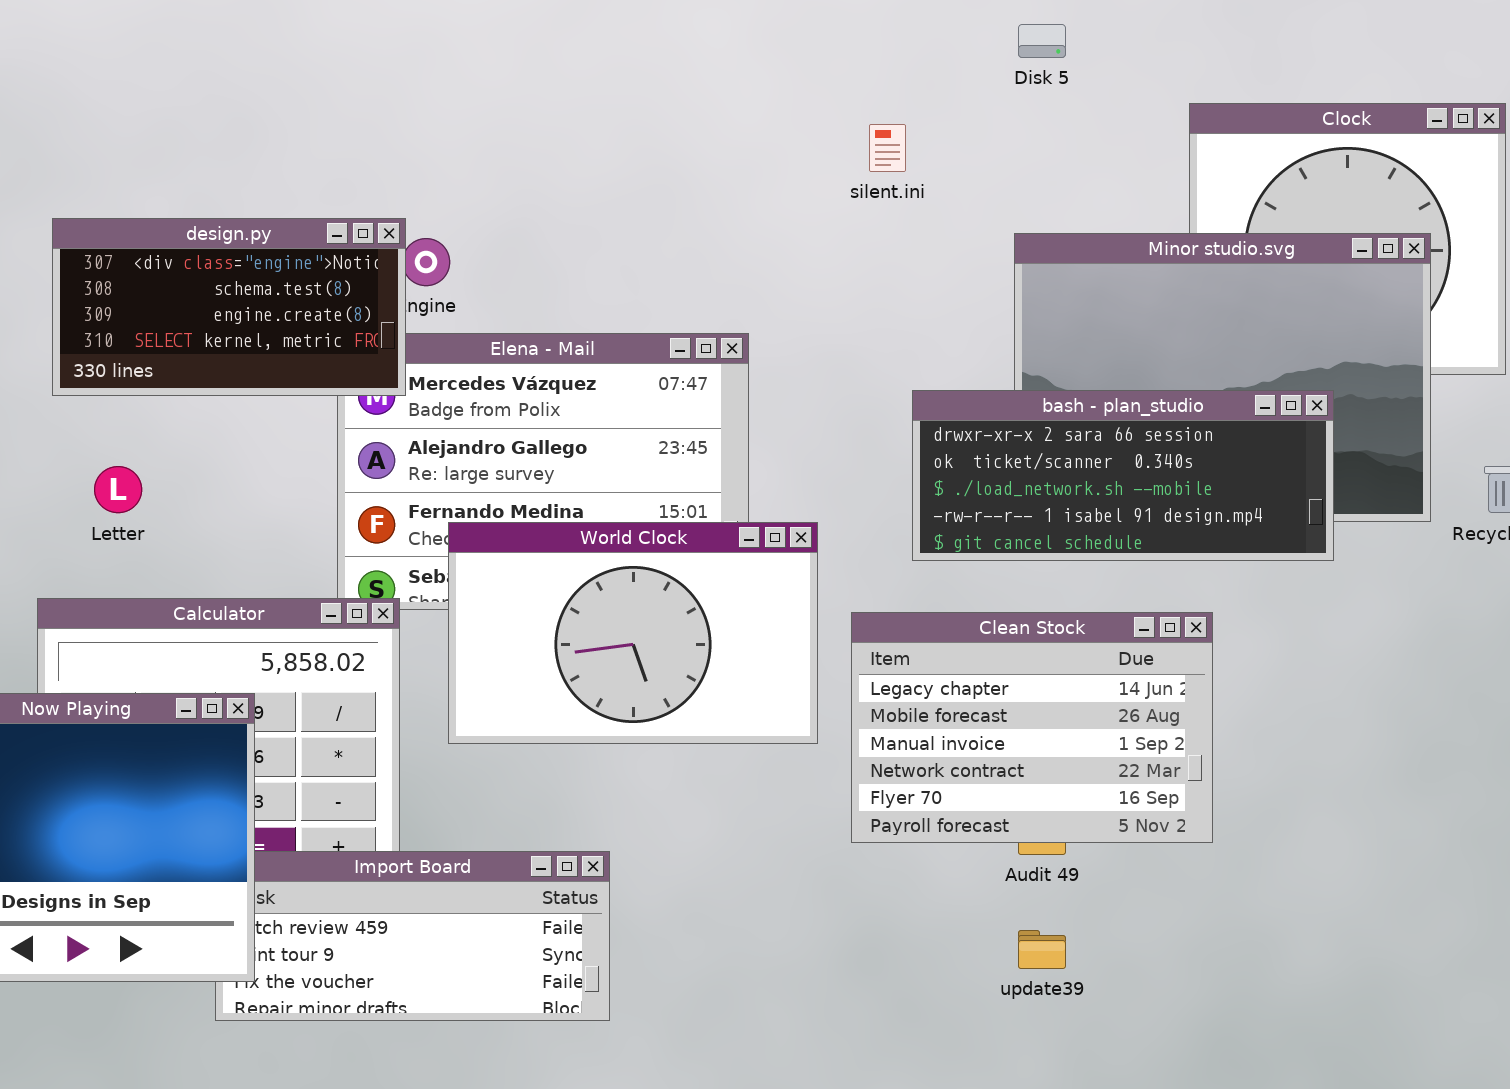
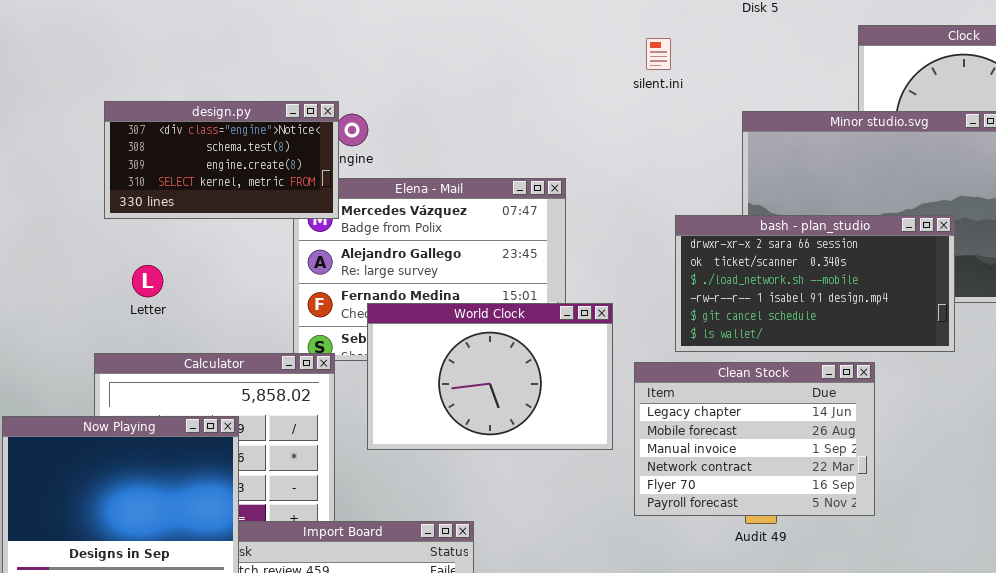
bash - plan_studio: [912,390,1334,561] -> [675,215,955,352], resized

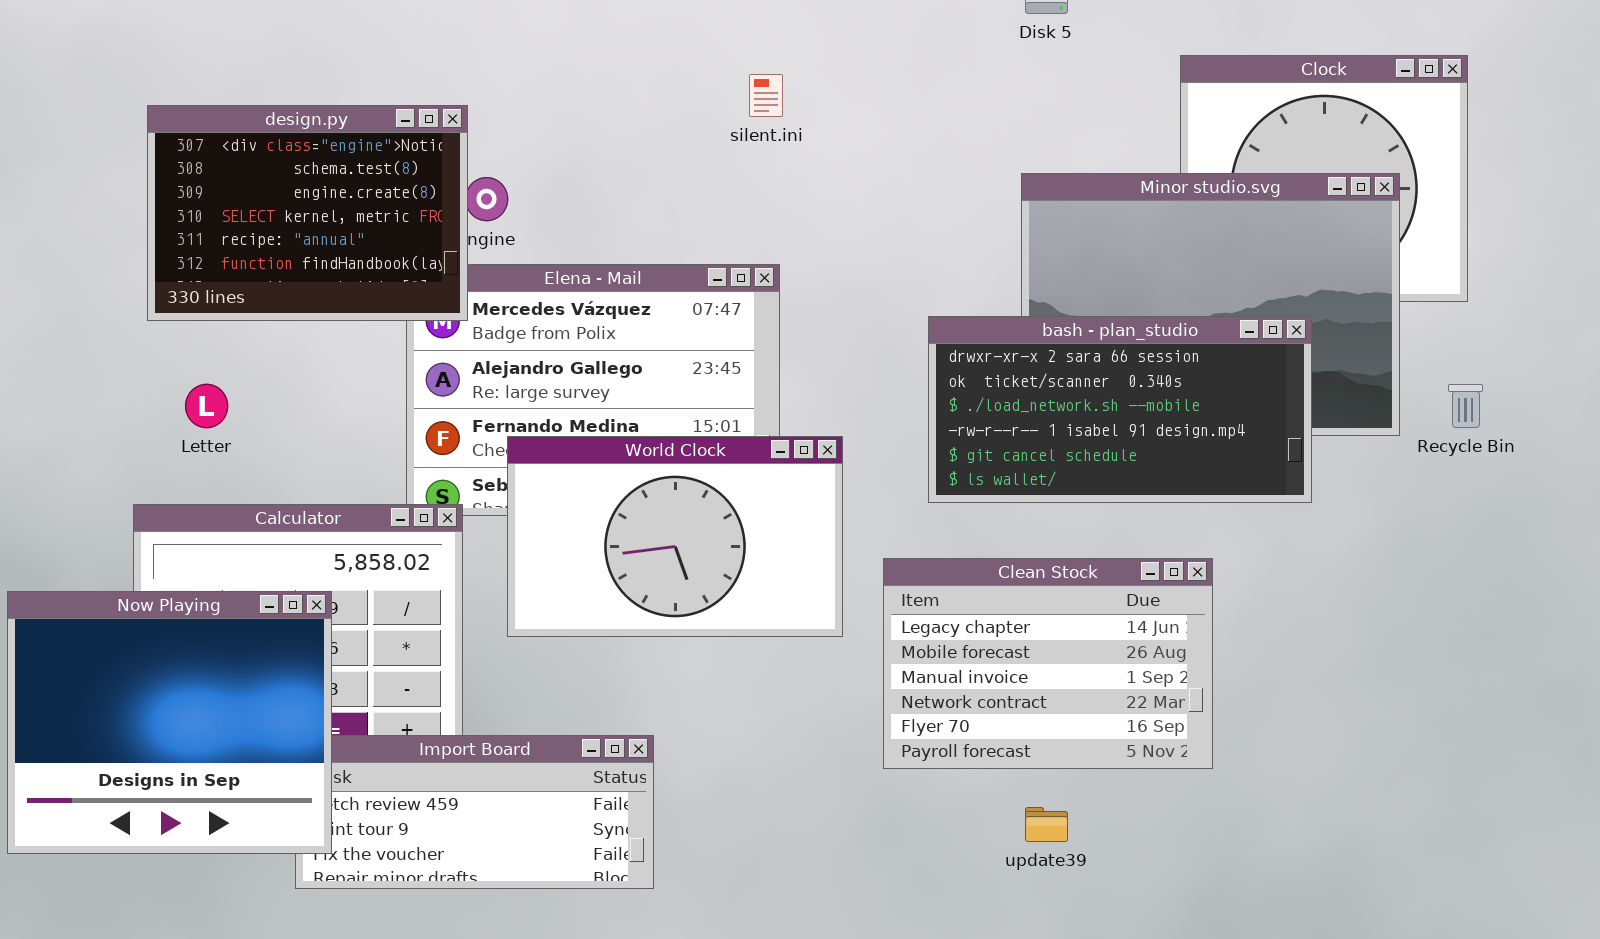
silent.ini: [646,38,671,70] -> [749,74,783,117], moved
design.py: [104,101,339,219] -> [147,105,468,321], resized
Clean Stock: [634,362,875,516] -> [883,558,1213,769], moved

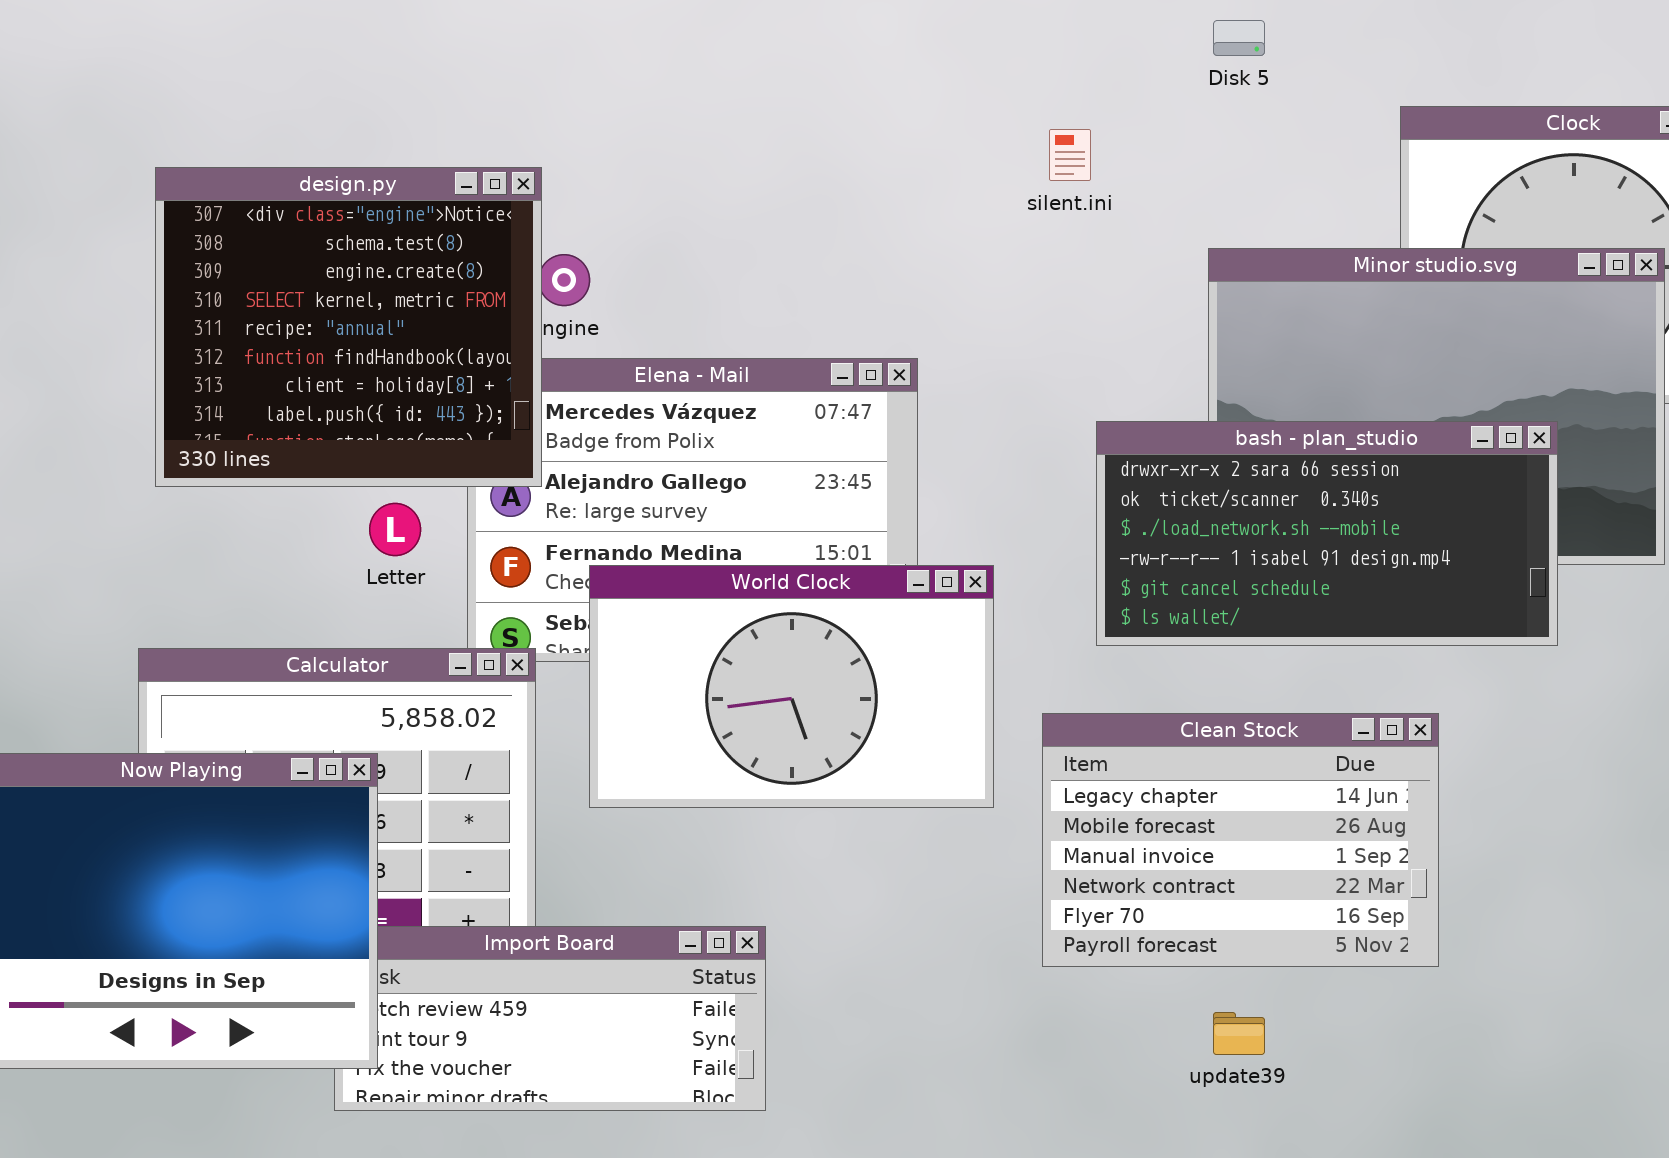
silent.ini: [749,74,783,117] -> [1049,129,1091,181], moved
design.py: [147,105,468,321] -> [155,167,542,487], resized
Letter: [185,384,228,428] -> [369,503,421,556], moved

